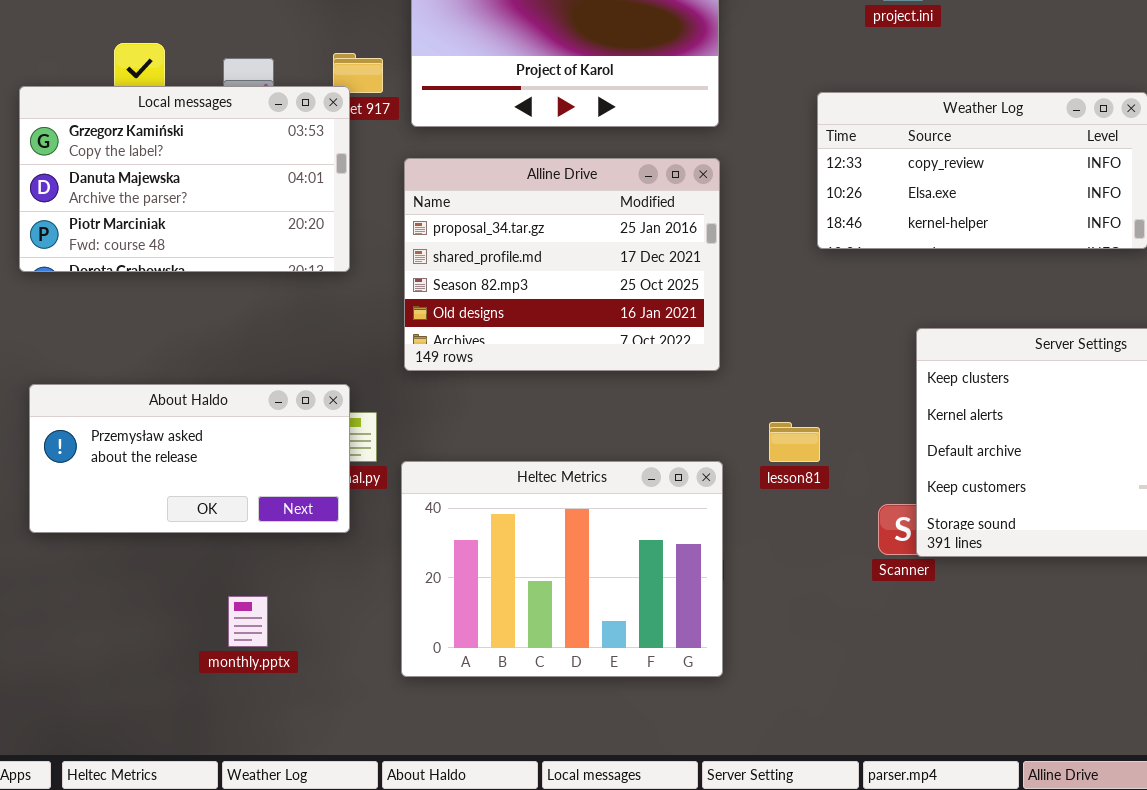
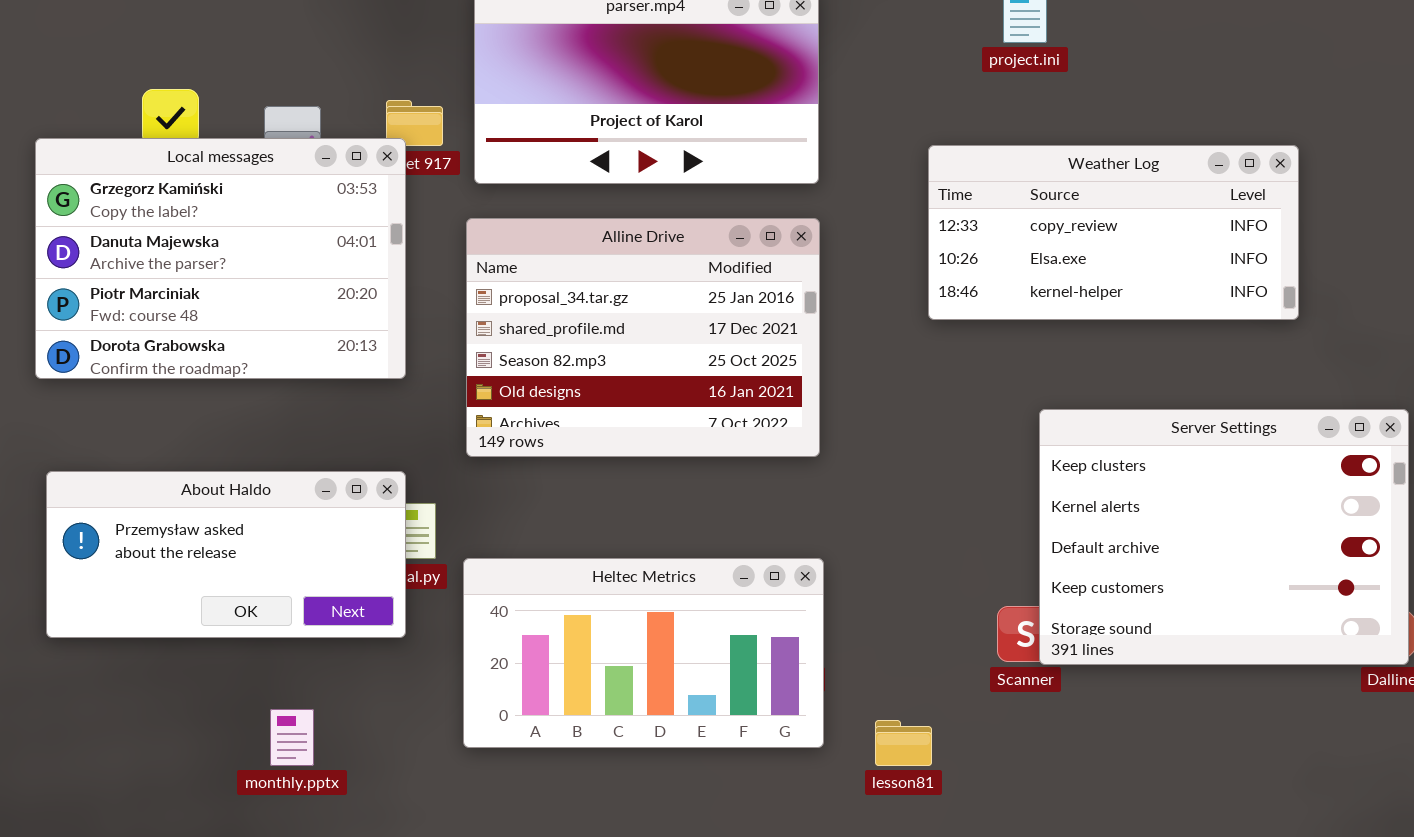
Local messages: [19,86,350,272] -> [35,138,406,379], resized
lesson81: [769,422,820,462] -> [875,720,932,766], moved
Heltec Metrics: [401,461,723,677] -> [463,558,824,748], resized

